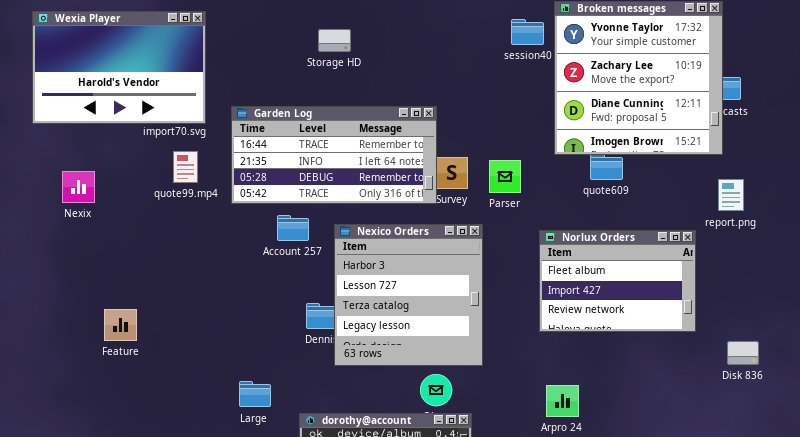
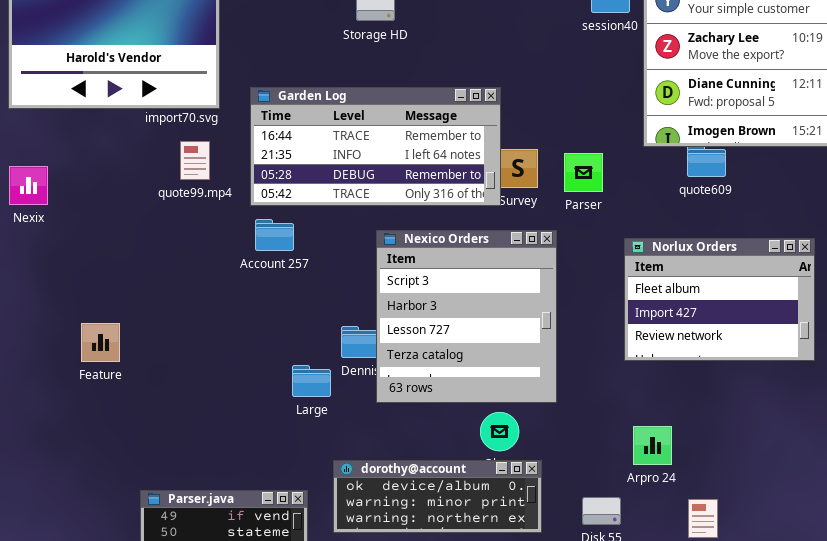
Nexix: [62,171,95,203] -> [9,166,48,205], moved
Account 257: [277,215,309,241] -> [255,219,294,251], moved
Nexico Orders: [334,224,483,366] -> [376,230,557,403], scrolled up 1 row
Feature: [104,309,137,341] -> [81,323,120,362], moved
Large: [239,381,271,407] -> [292,365,331,397], moved

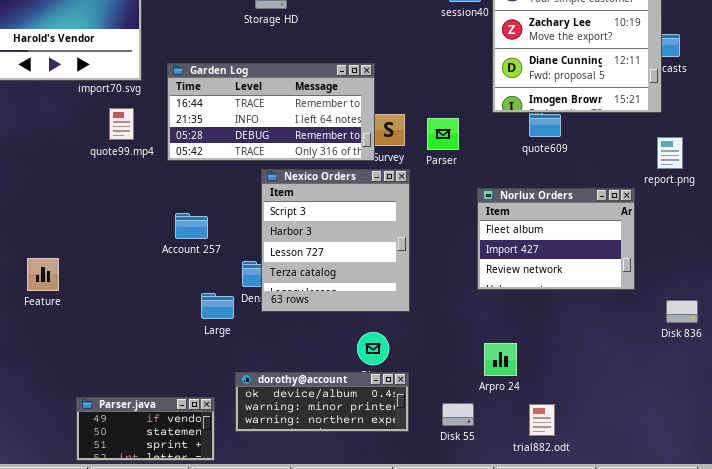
Account 257: [255,219,294,251] -> [175,213,208,239], moved
Nexico Orders: [376,230,557,403] -> [261,169,410,312], moved

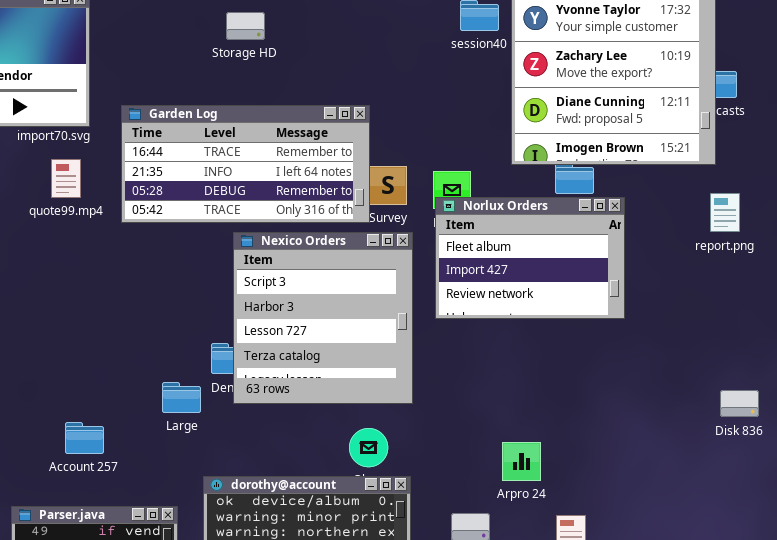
Norlux Orders: [477,188,635,290] -> [435,197,625,319], moved
Account 257: [175,213,208,239] -> [65,422,104,454], moved

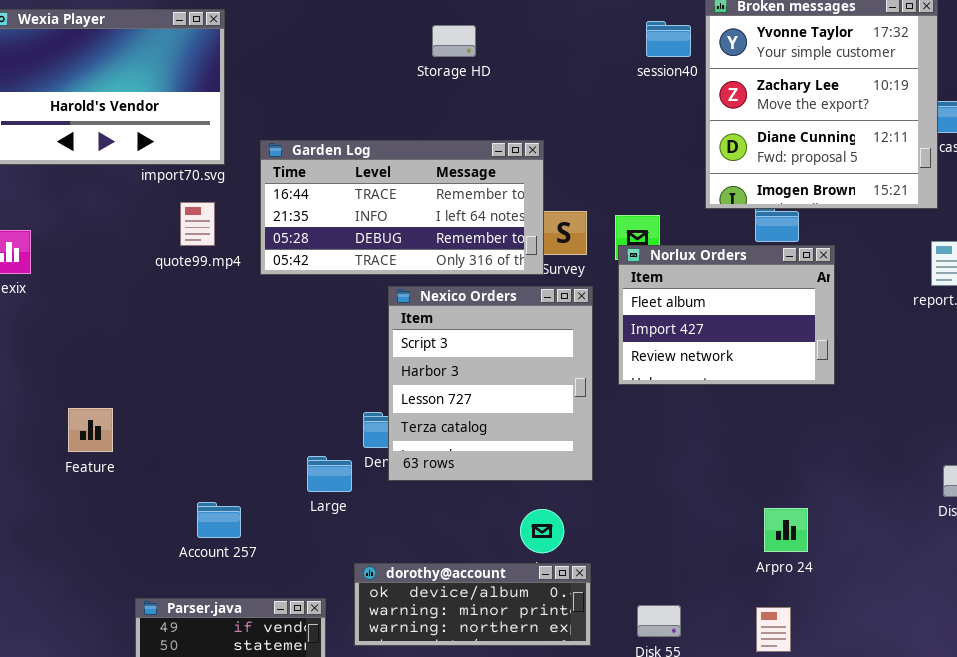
Storage HD: [226,12,265,40] -> [432,25,476,57], moved
Arpro 24: [502,442,541,481] -> [764,508,808,552], moved

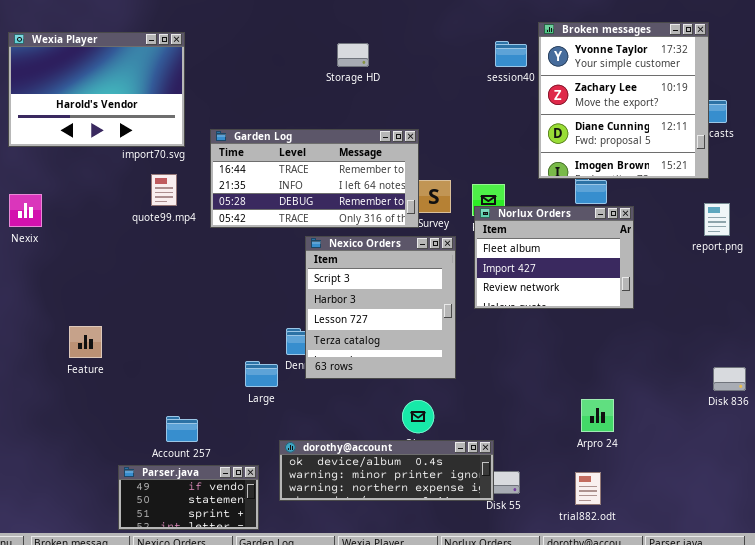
Account 257: [197,502,241,538] -> [166,416,198,442], moved
dorothy@account: [354,563,591,646] -> [279,440,494,501], resized

